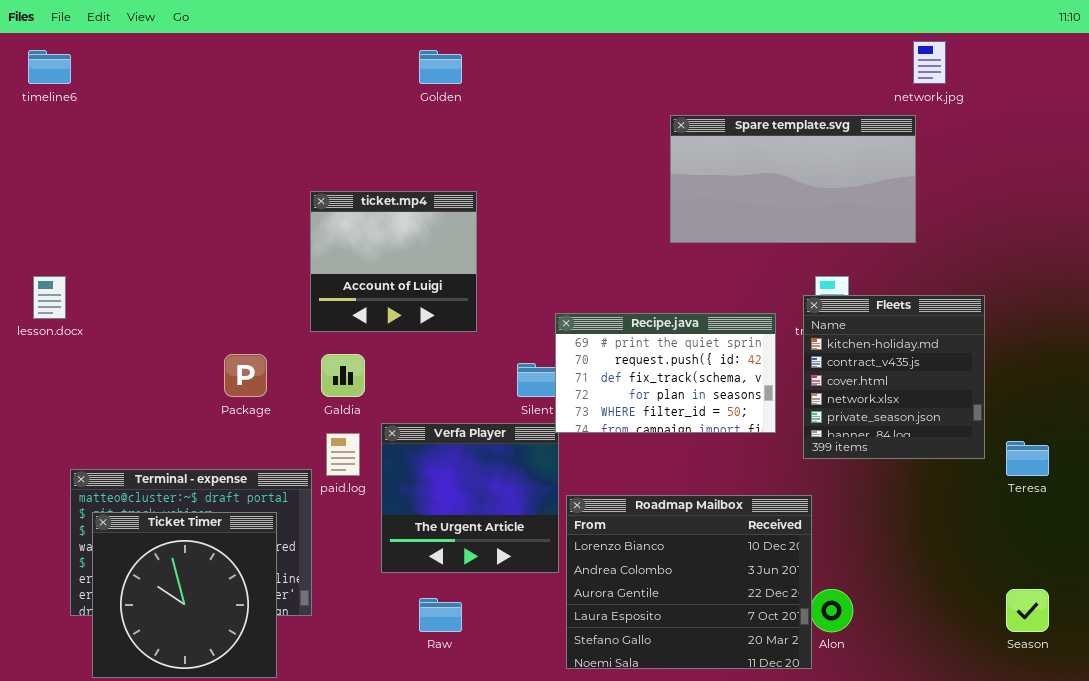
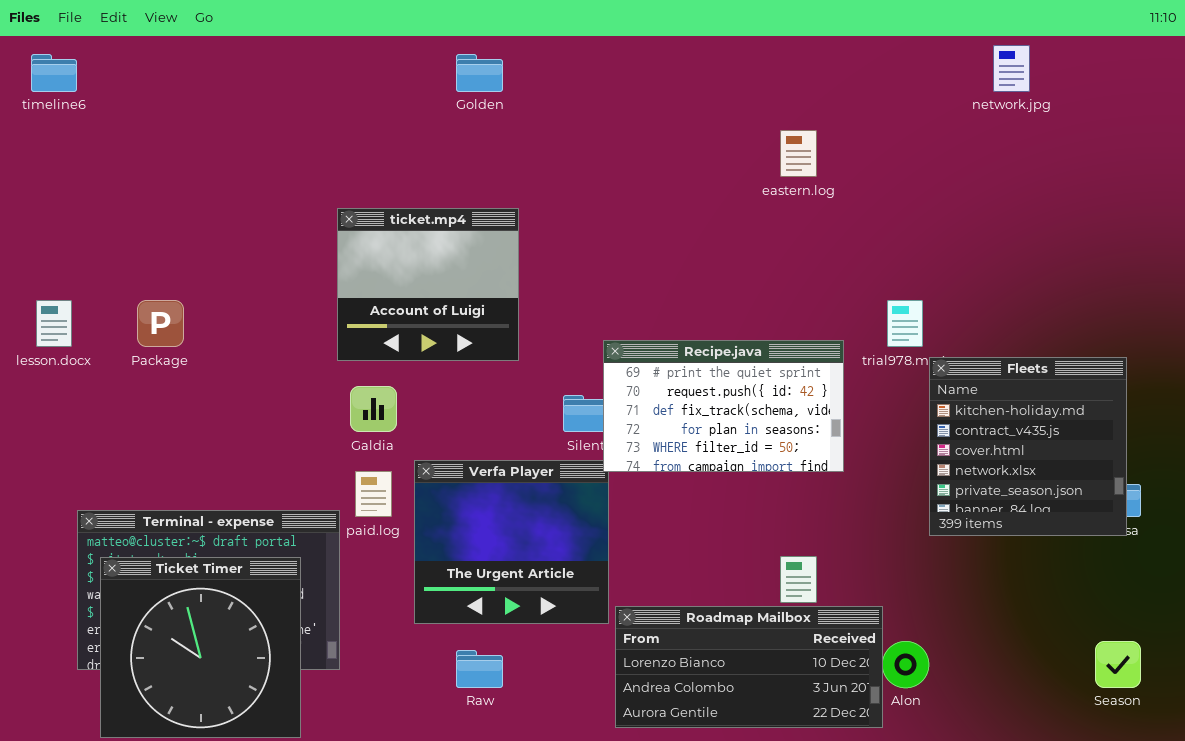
Spare template.svg: [670,115,916,243] -> none, closed
Fleets: [803,295,985,459] -> [929,357,1127,536], moved
Package: [224,354,267,397] -> [137,300,184,347], moved
Roadmap Mailbox: [566,495,812,669] -> [615,606,883,728], resized

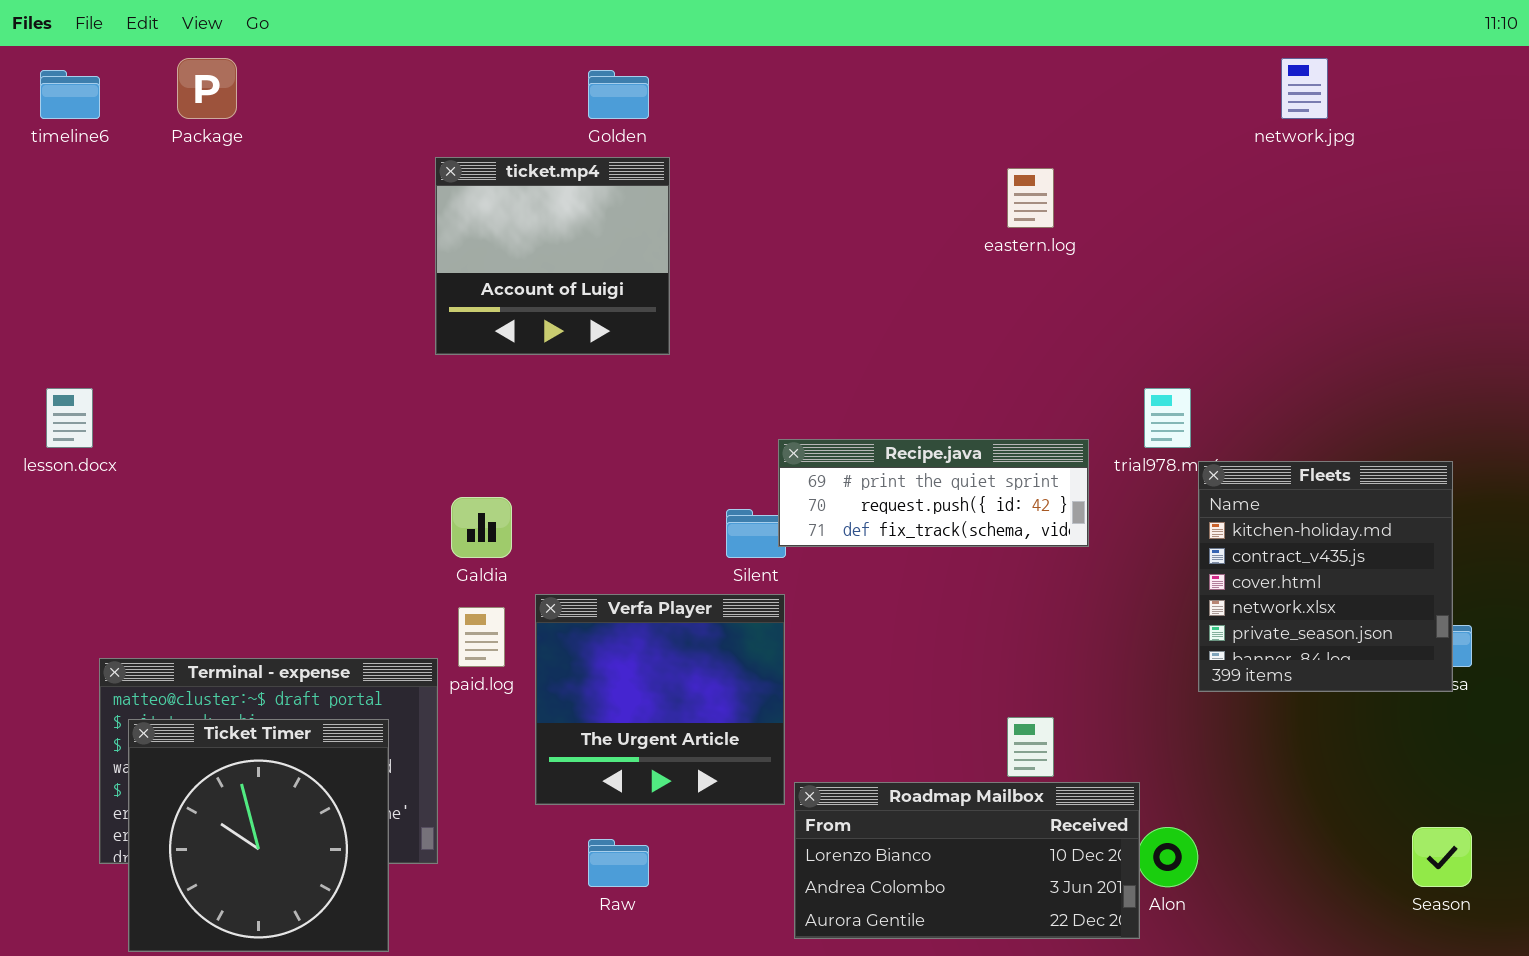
ticket.mp4: [337,208,519,361] -> [435,157,670,355], moved
Package: [137,300,184,347] -> [177,58,237,119], moved
Recipe.java: [603,340,844,472] -> [778,439,1089,547], resized

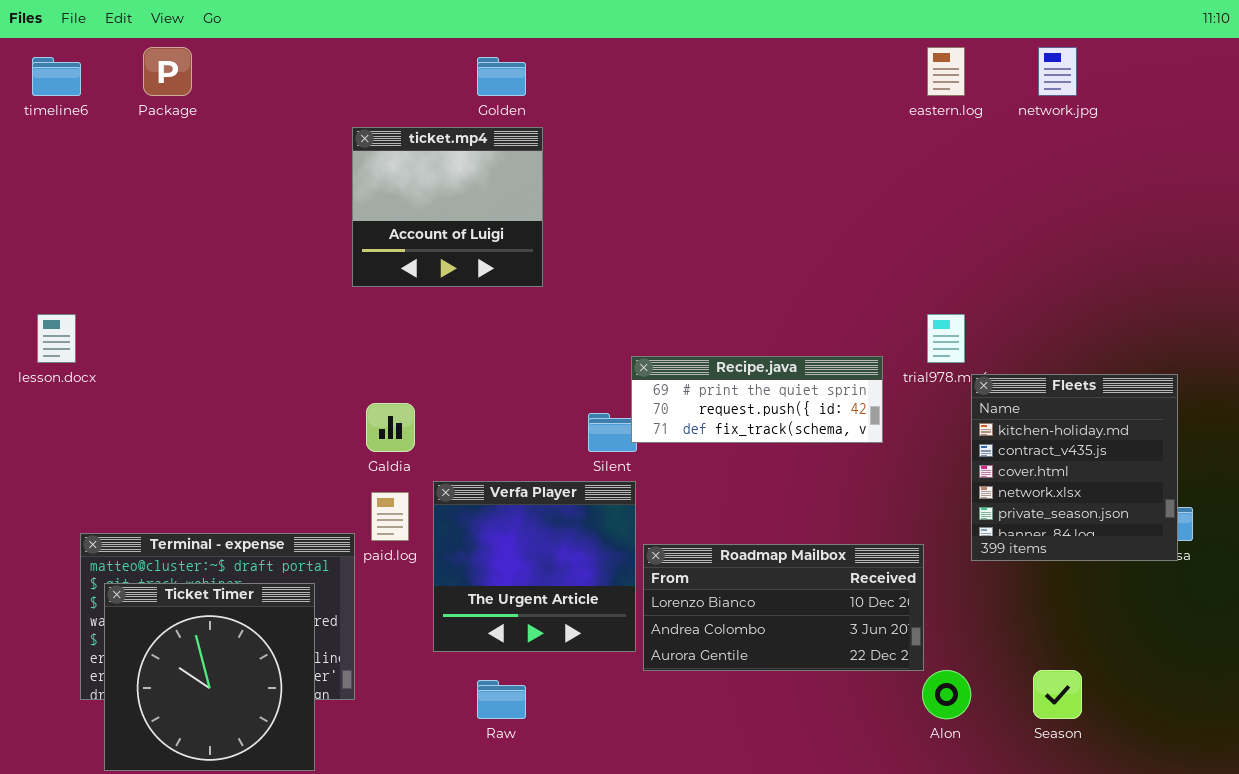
eastern.log: [1007,168,1054,228] -> [927,47,965,96], moved
Roadmap Mailbox: [794,782,1140,939] -> [643,544,924,671], moved
Season: [1412,827,1472,887] -> [1033,670,1082,719], moved

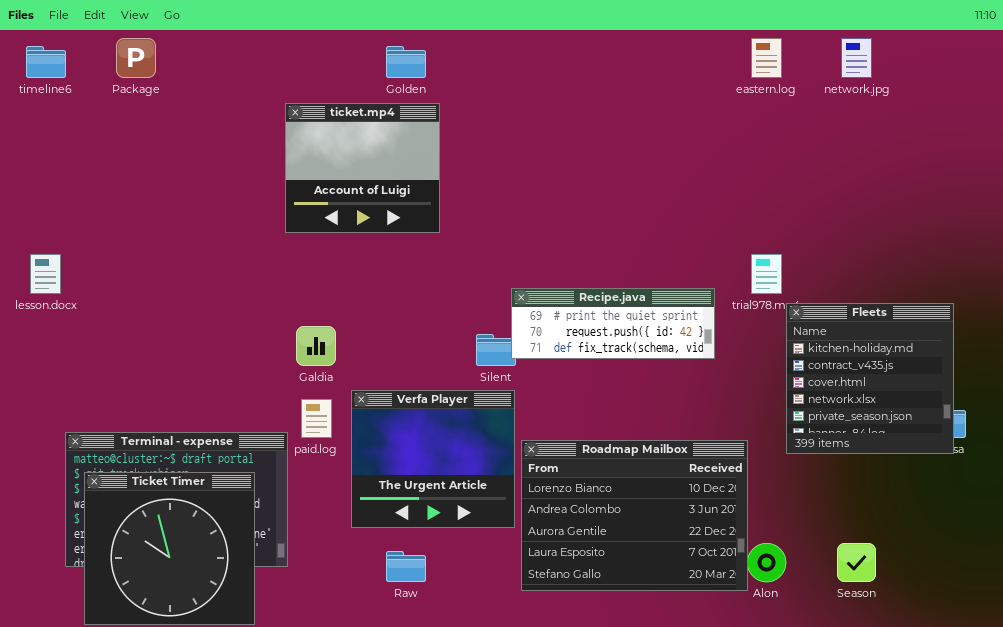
Roadmap Mailbox: [643,544,924,671] -> [521,440,748,591], resized

